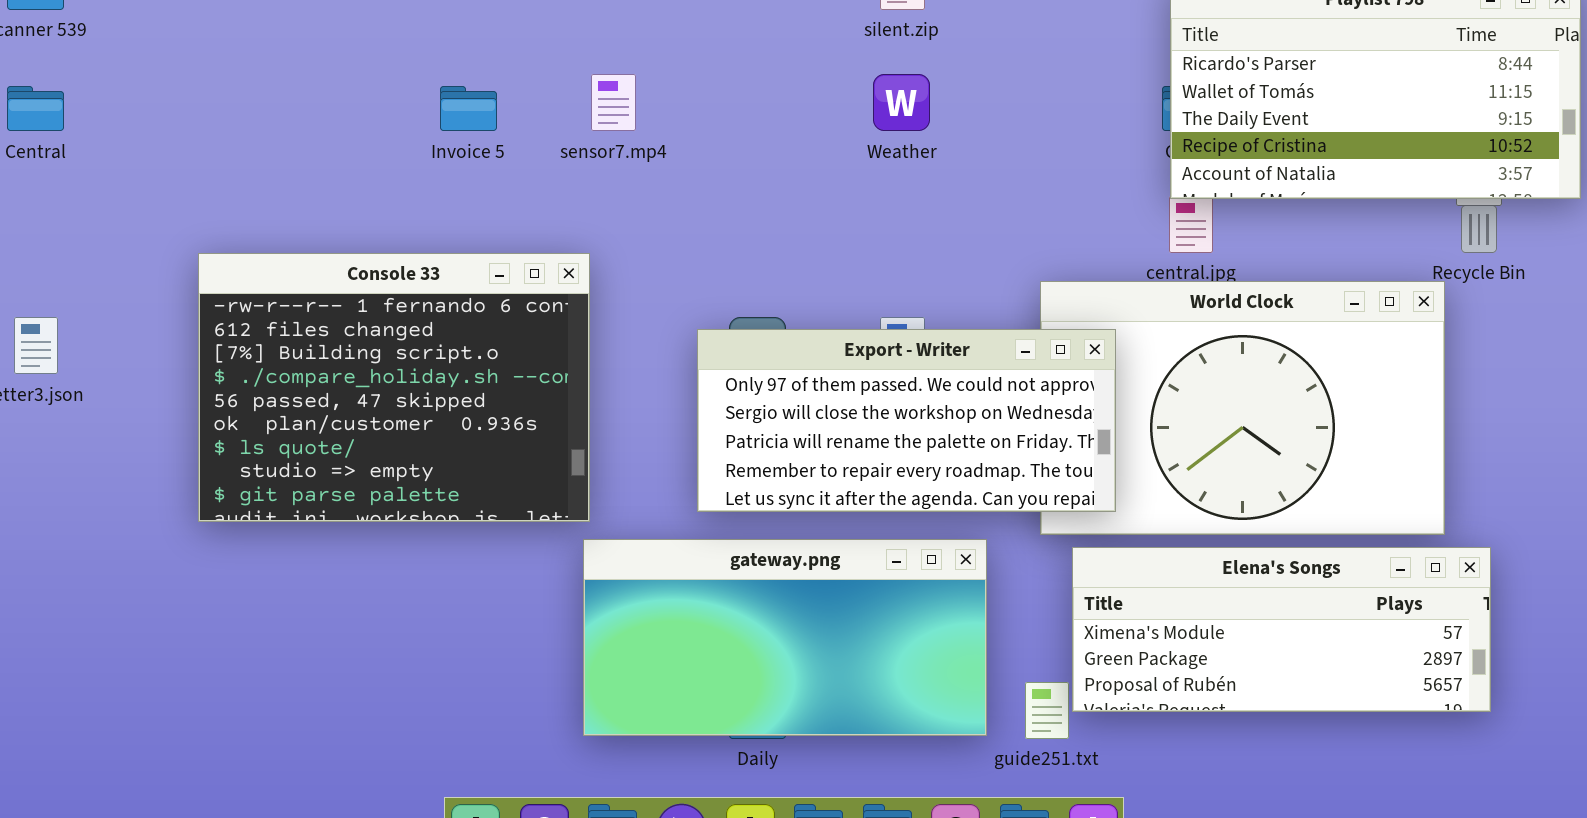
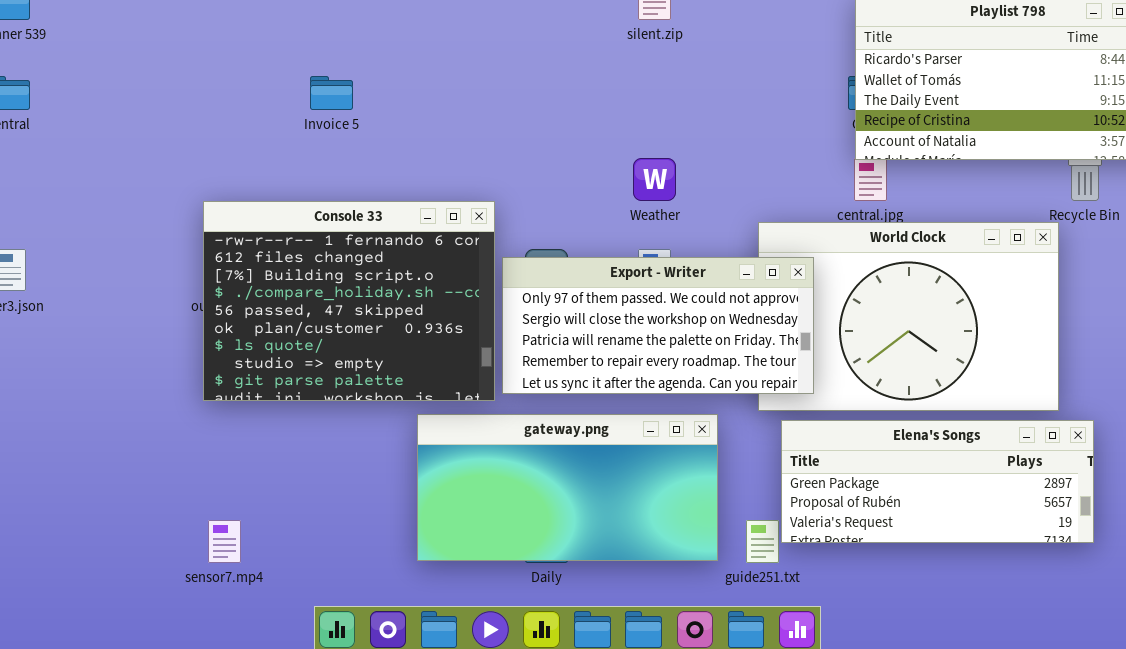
sensor7.mp4: [591,74,636,131] -> [208,520,241,563], moved
Weather: [873,74,930,131] -> [633,158,676,201], moved
Console 33: [198,253,590,522] -> [203,201,495,401], moved
Elena's Songs: [1072,547,1491,712] -> [781,420,1094,543], scrolled down 1 row

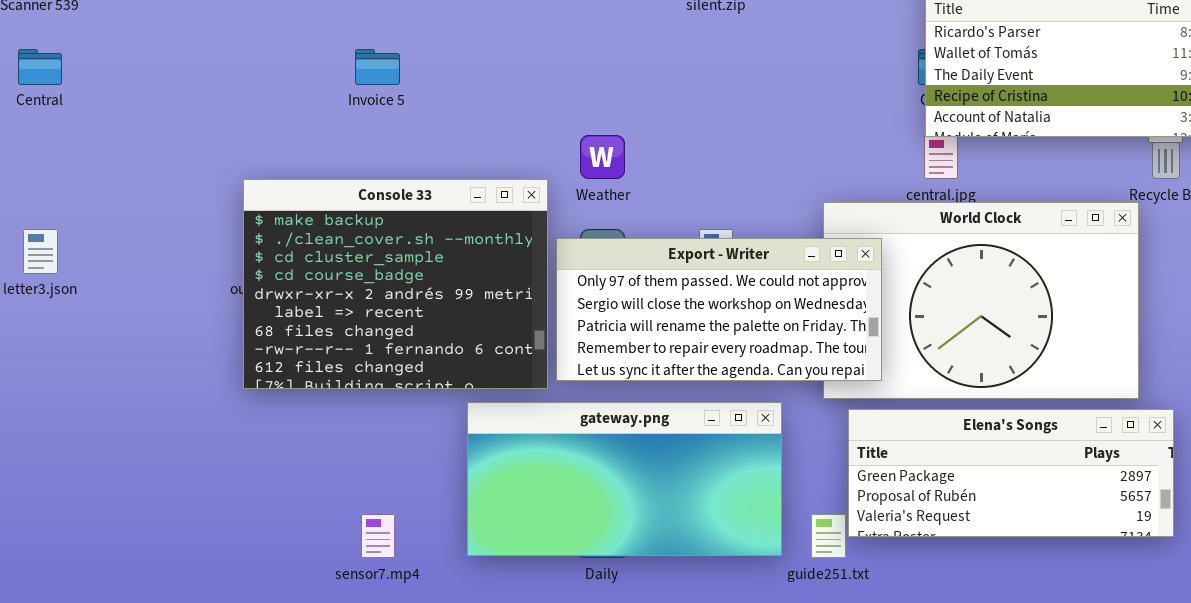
Weather: [633,158,676,201] -> [580,135,625,179], moved
Console 33: [203,201,495,401] -> [243,179,548,389], scrolled up 7 rows
sensor7.mp4: [208,520,241,563] -> [361,514,395,558], moved

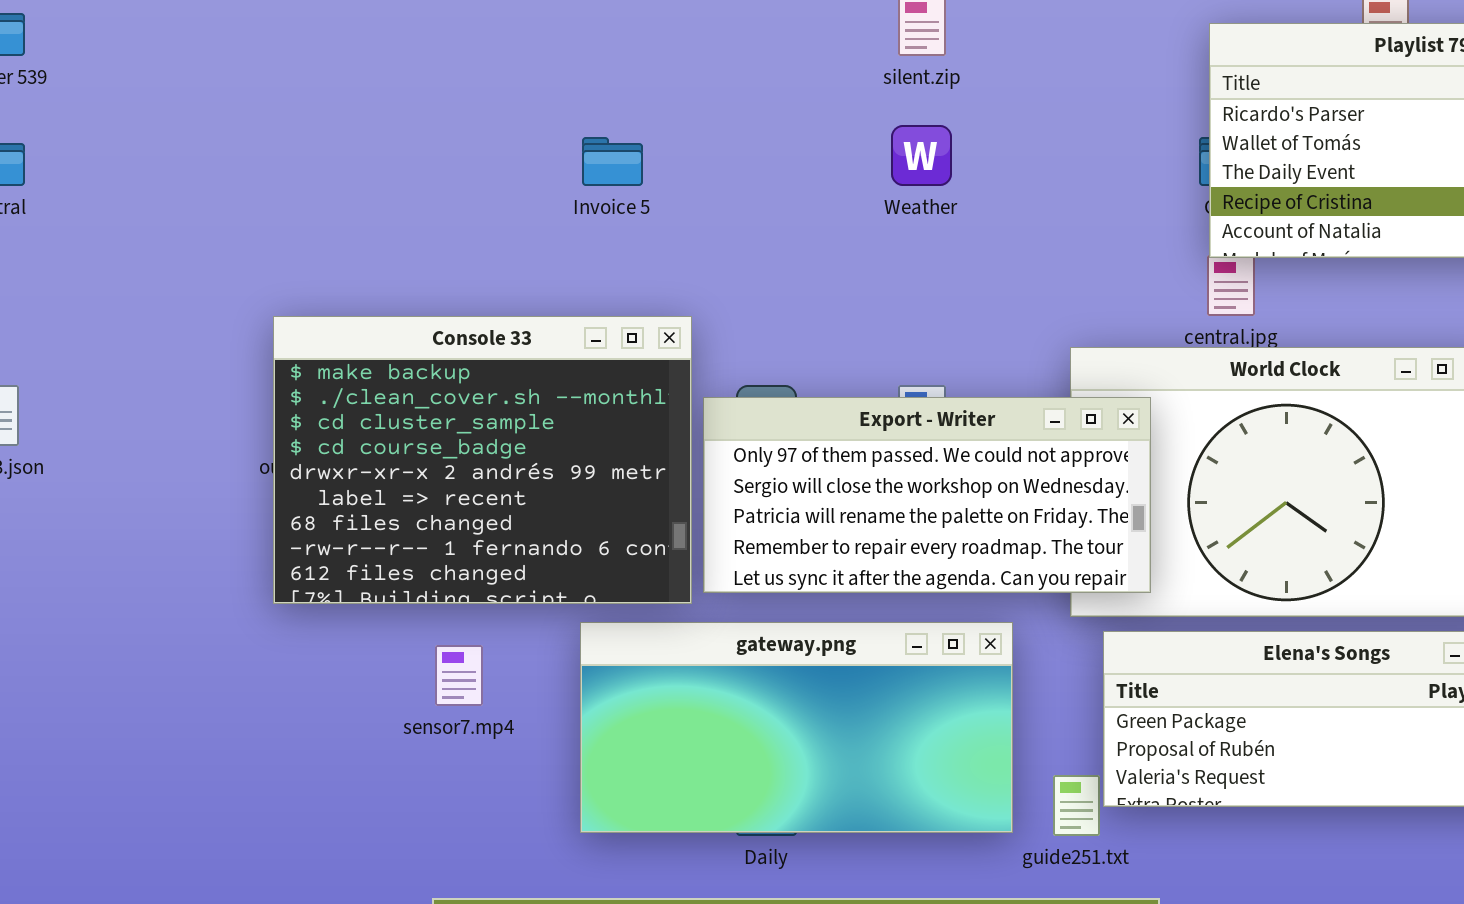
Invoice 5: [355,49,400,85] -> [582,137,643,186], moved
Weather: [580,135,625,179] -> [891,125,952,186], moved
sensor7.mp4: [361,514,395,558] -> [435,645,483,706], moved

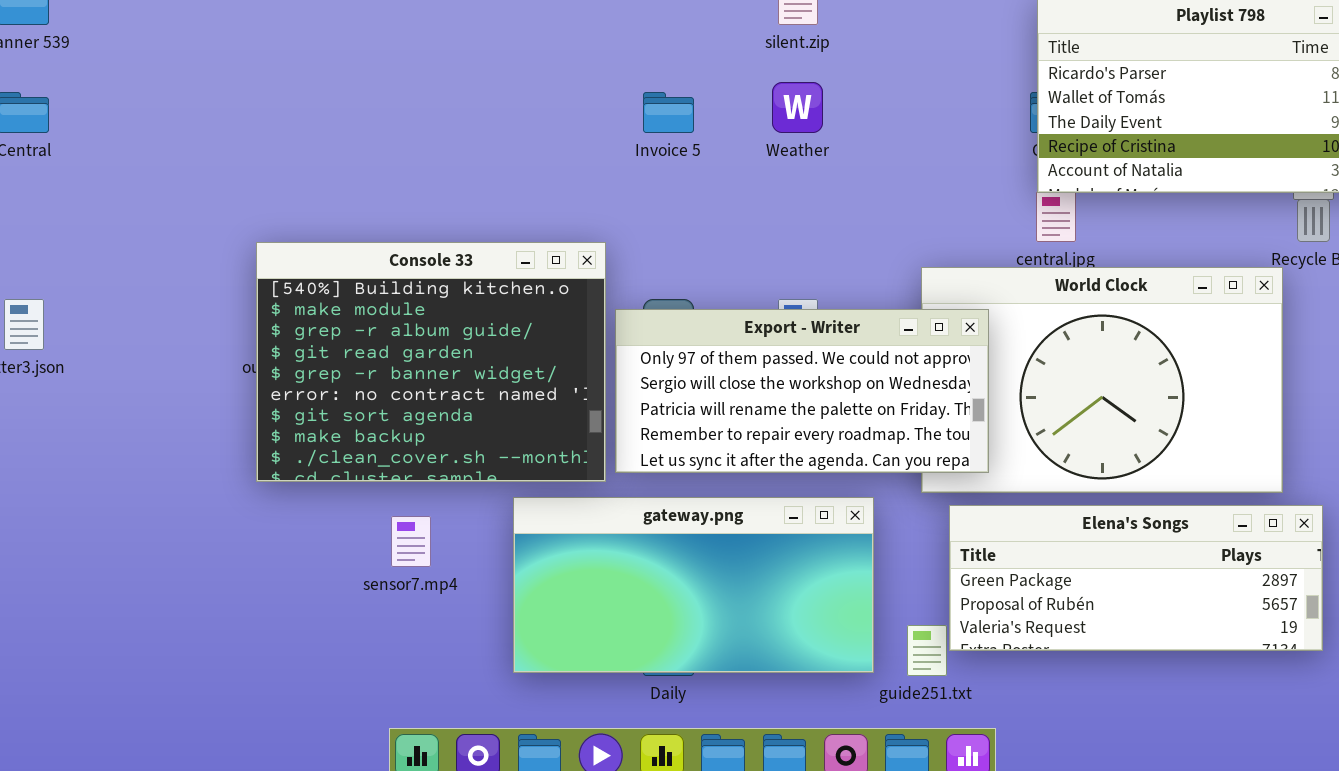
Invoice 5: [582,137,643,186] -> [643,92,694,133], moved
Console 33: [273,316,692,604] -> [256,242,606,482], scrolled up 7 rows

